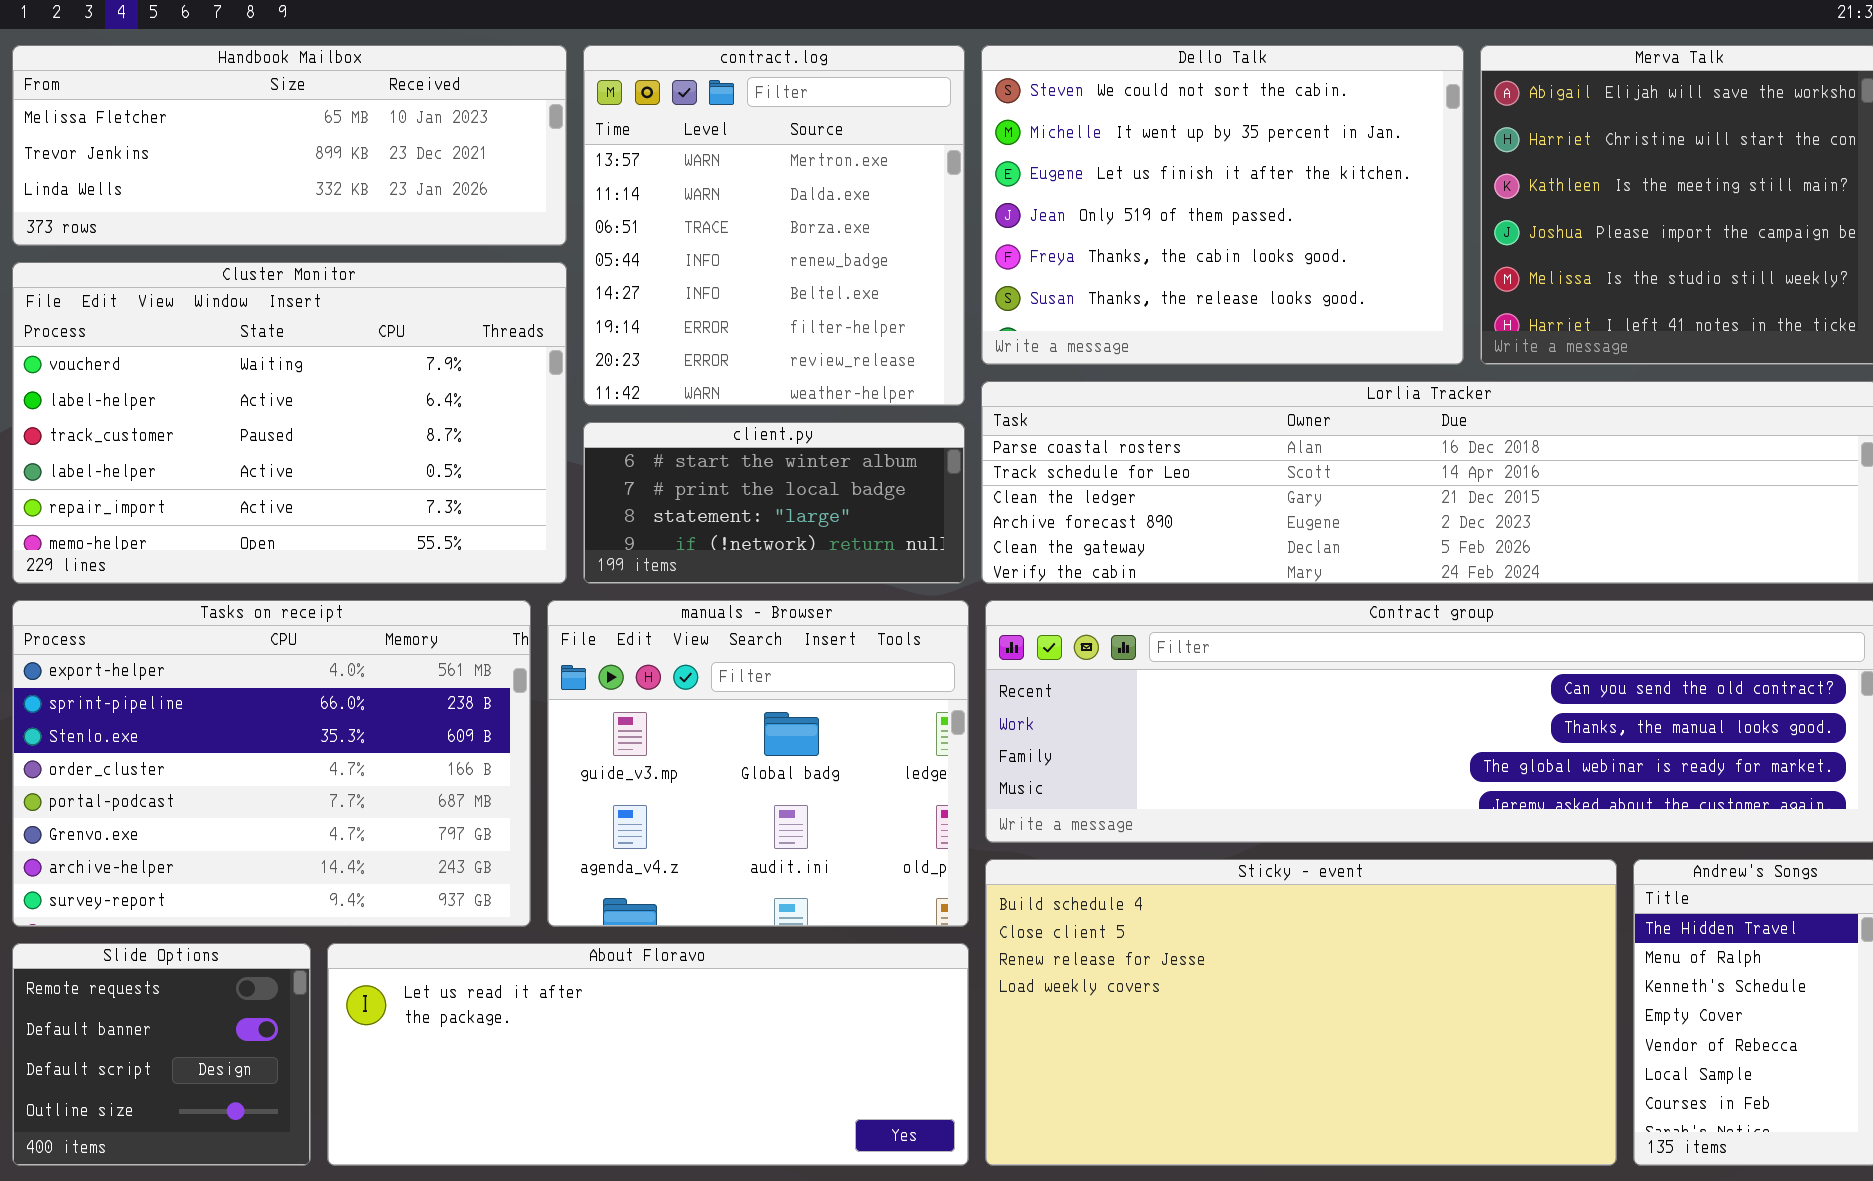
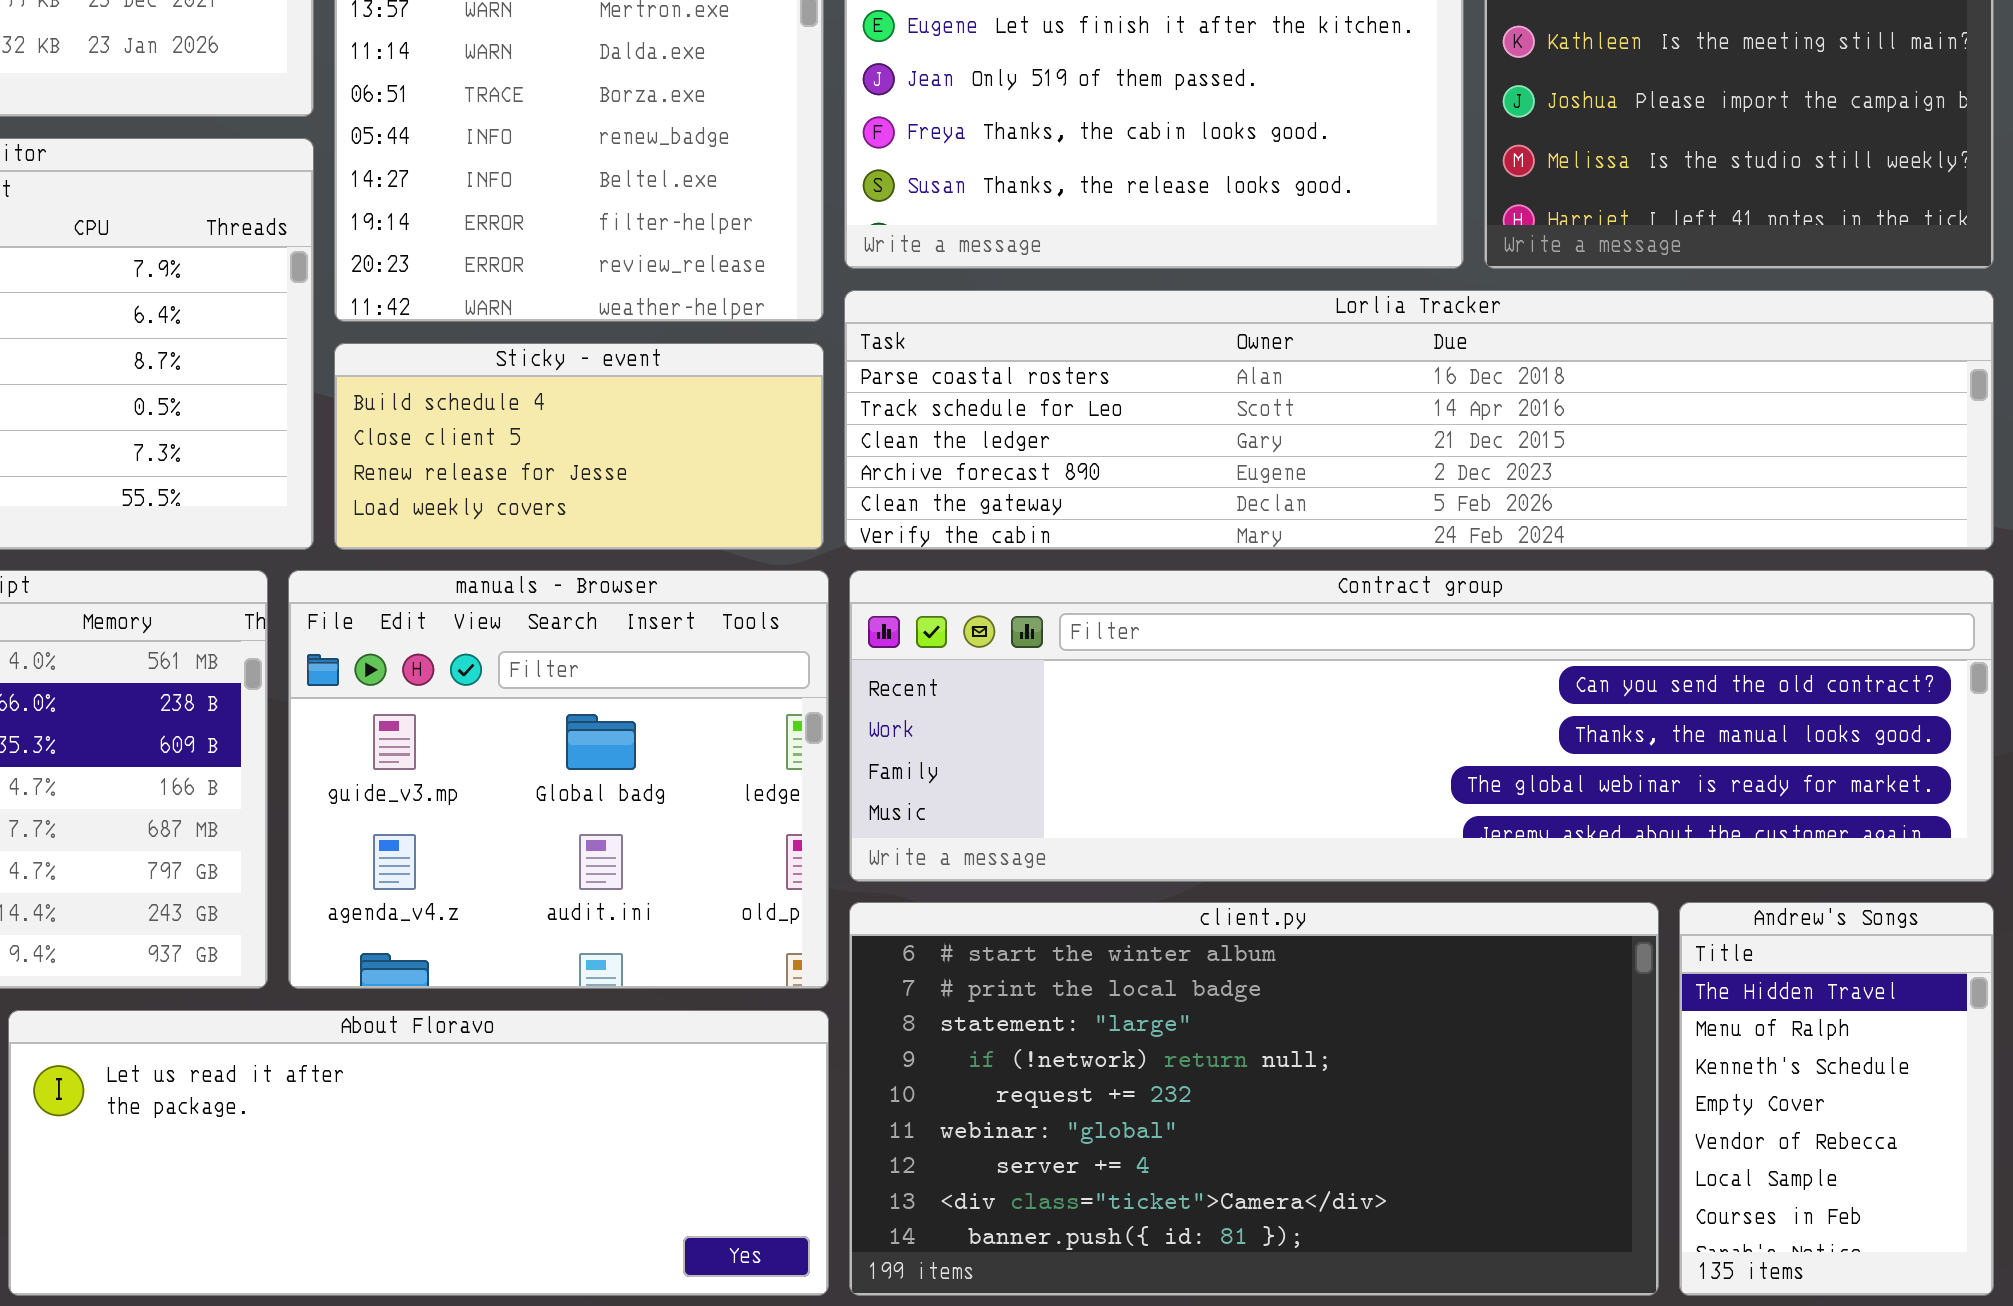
client.py: [583,422,965,584] -> [849,902,1659,1296], moved, resized
Sticky - event: [985,859,1617,1166] -> [334,343,824,550], moved, resized

